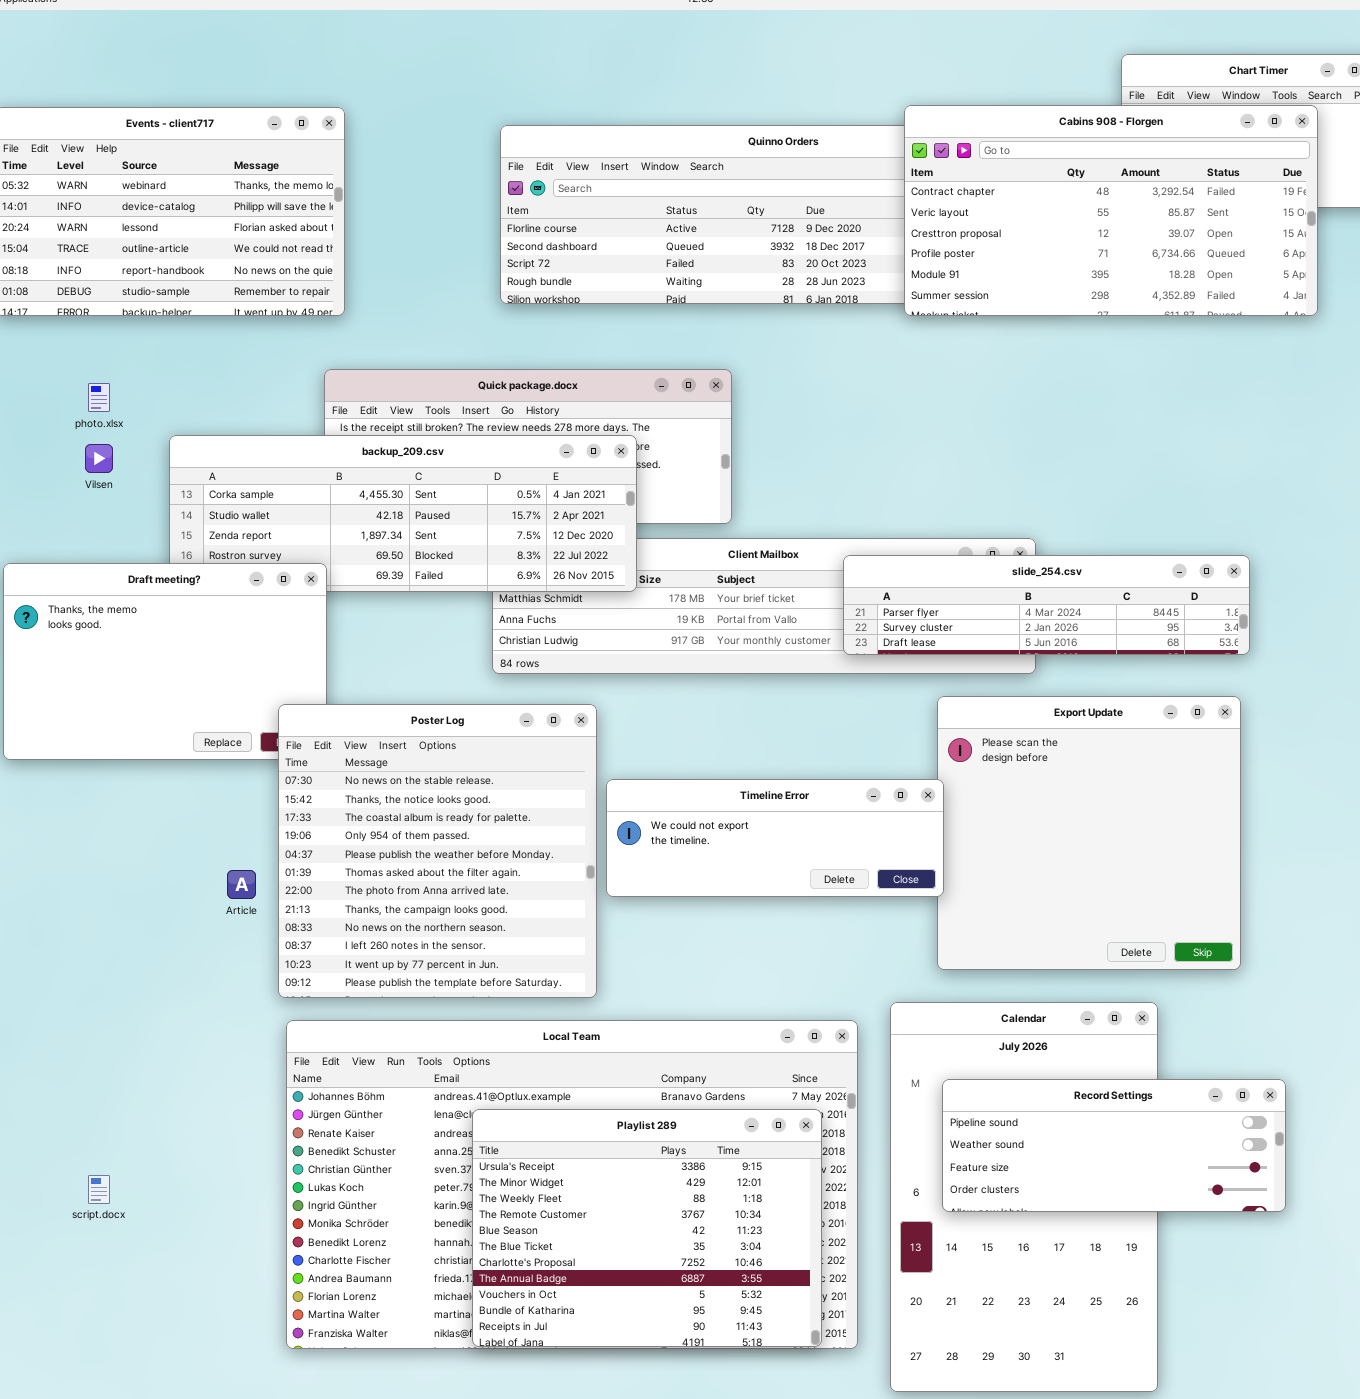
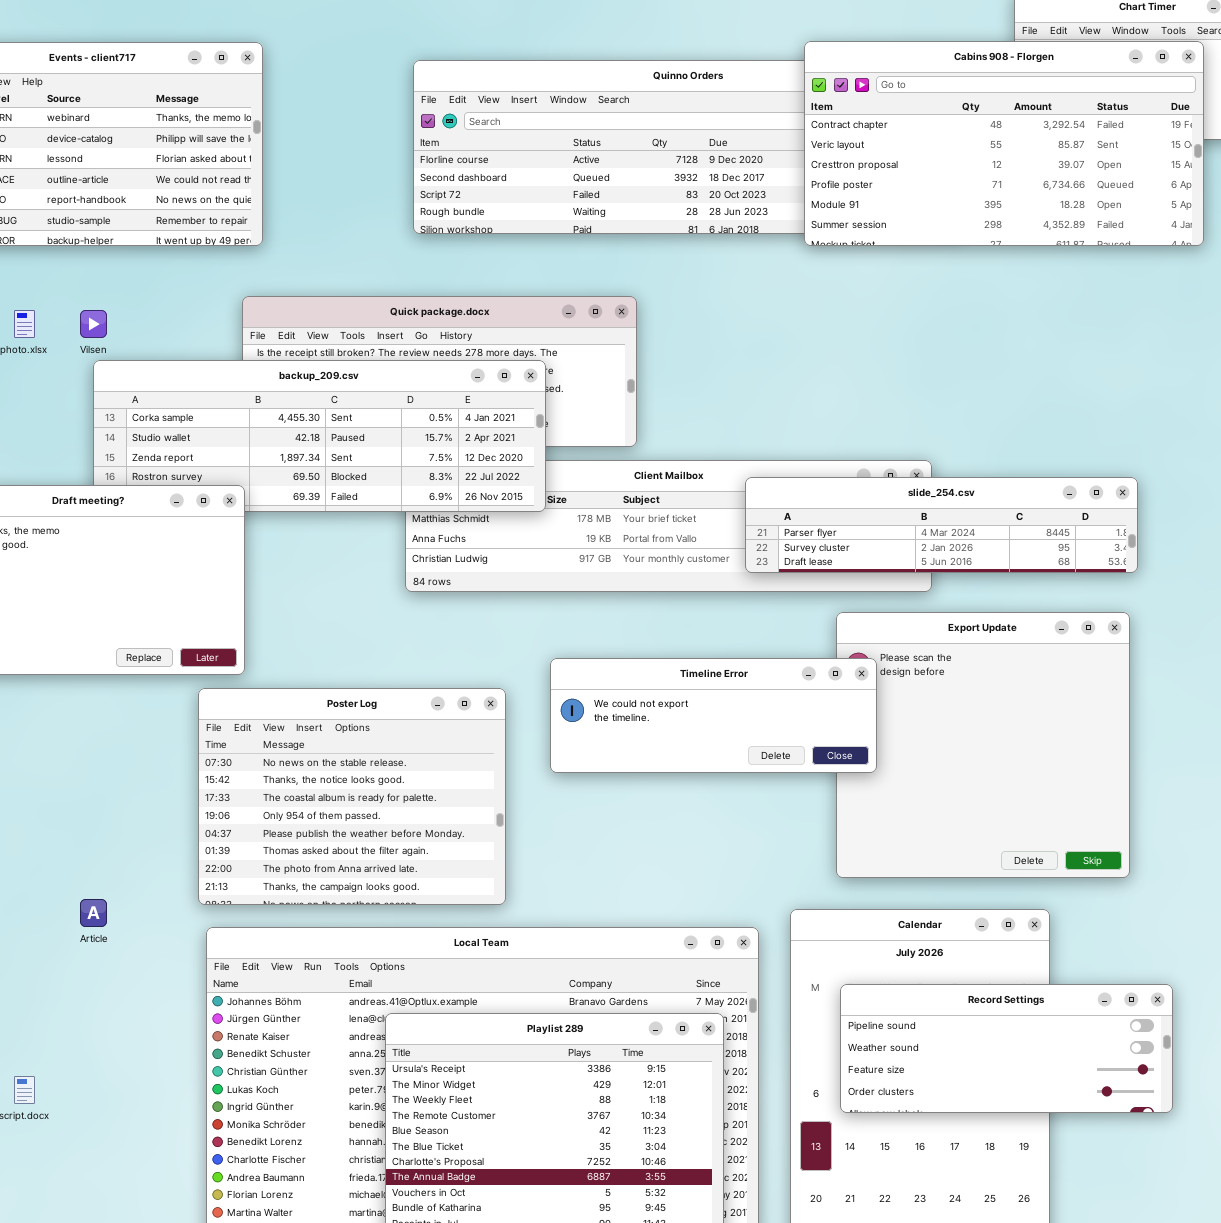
Vilsen: [85,444,113,473] -> [80,310,107,338], moved
Poster Log: [278,704,597,998] -> [198,688,506,905], resized
Timeline Error: [606,779,944,897] -> [550,658,877,773], moved
Article: [227,870,256,899] -> [80,899,107,927], moved

